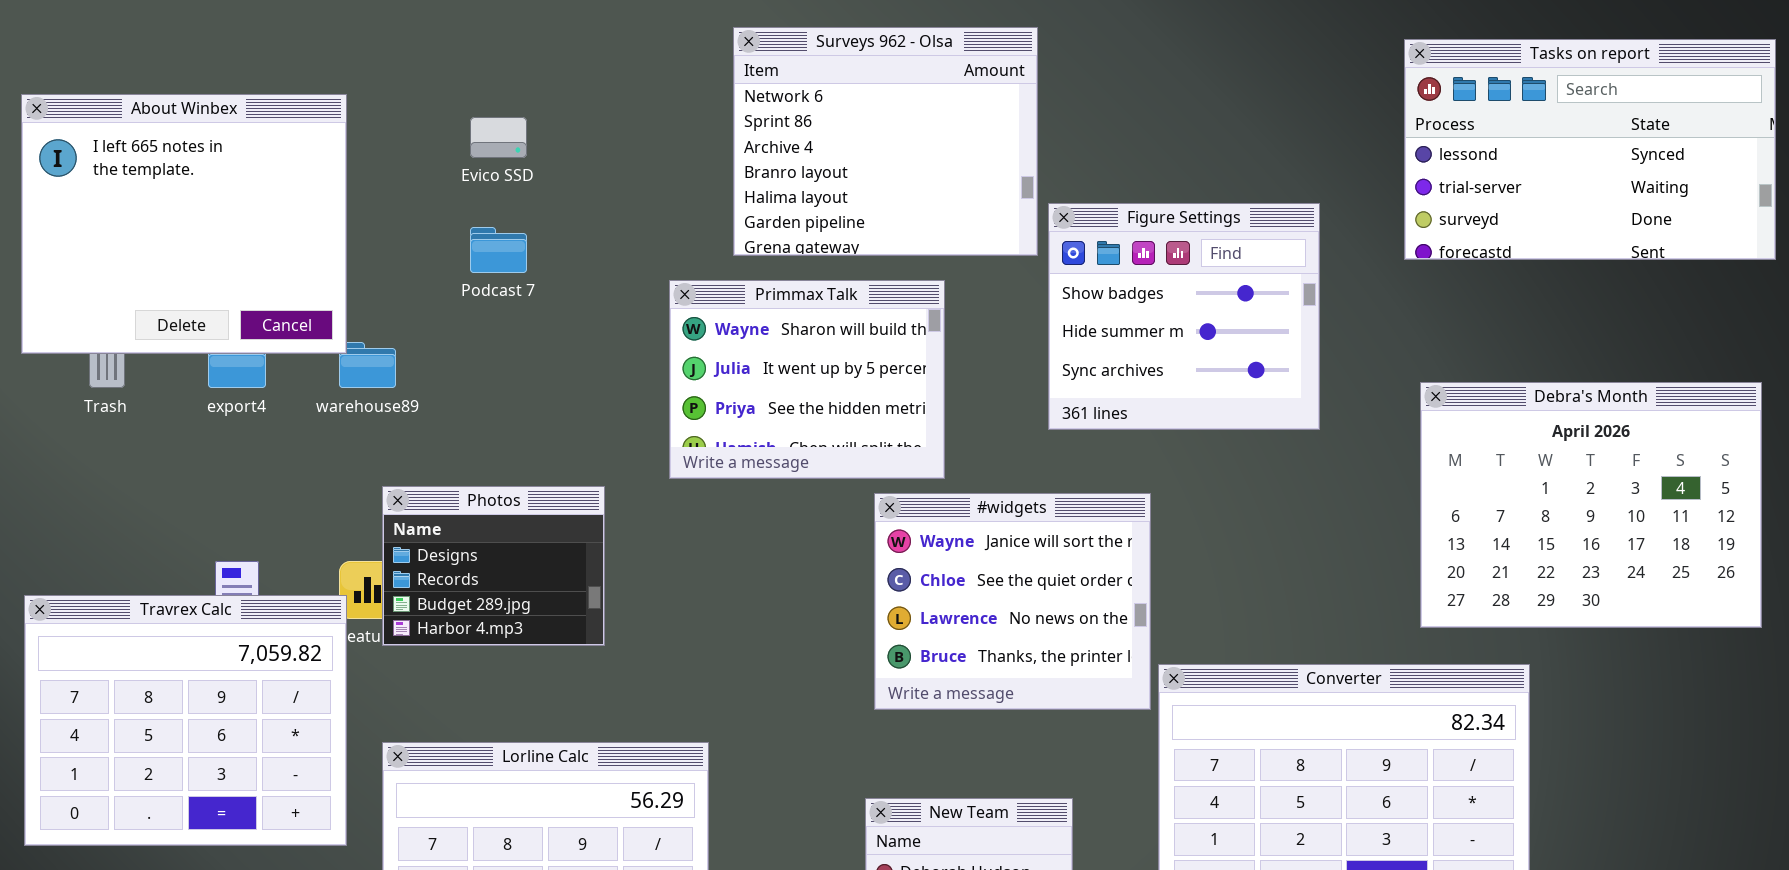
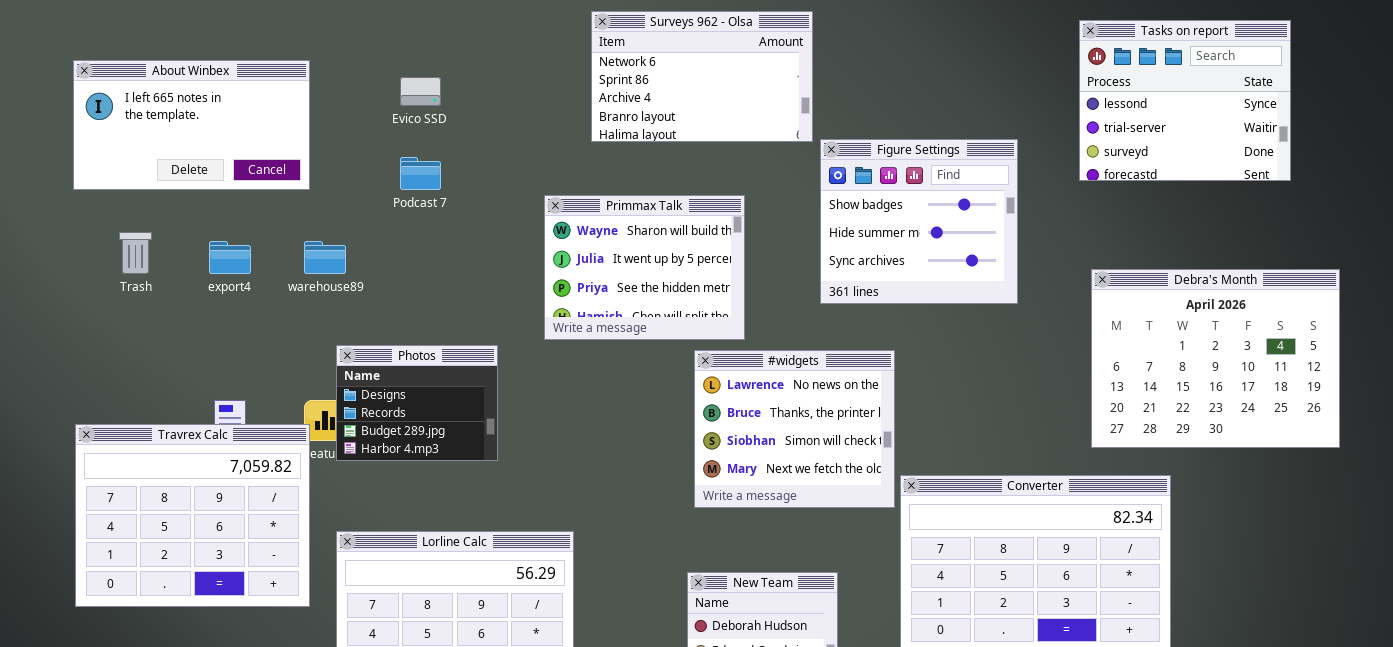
Surveys 962 - Olsa: [733,27,1038,256] -> [591,11,813,142], resized
Tasks on report: [1404,39,1776,260] -> [1079,20,1291,181], resized
About Winbex: [21,94,347,354] -> [73,60,310,190], resized
#widgets: [874,493,1151,710] -> [694,350,895,508], scrolled down 2 rows

